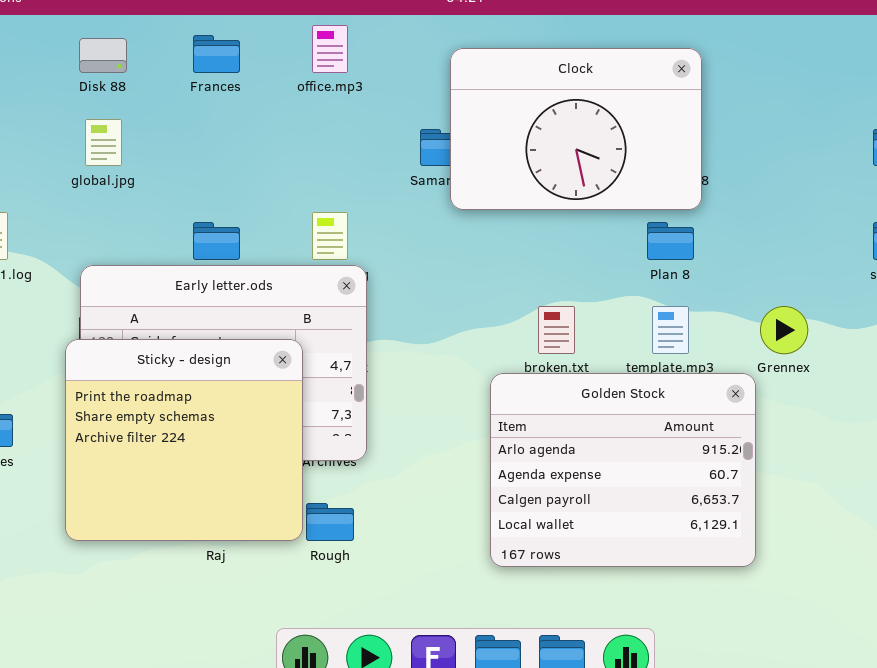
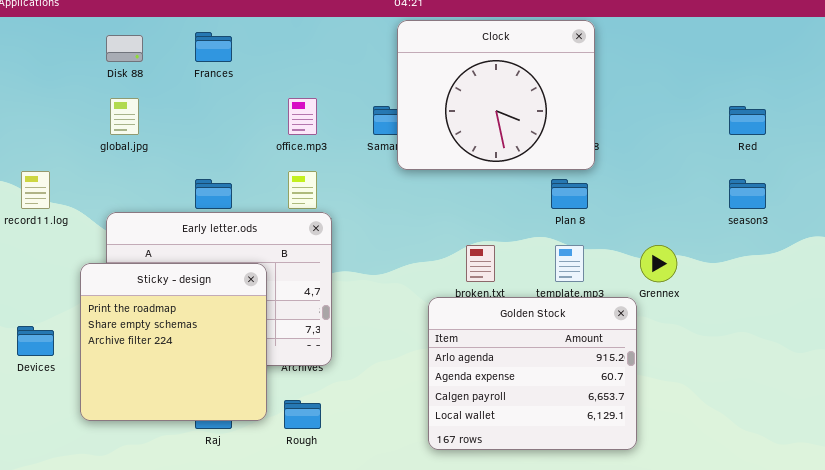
office.mp3: [312,25,348,73] -> [288,98,317,135], moved
Clock: [450,48,702,210] -> [397,20,595,170], resized
Sticky - design: [65,339,303,541] -> [80,263,267,421], moved

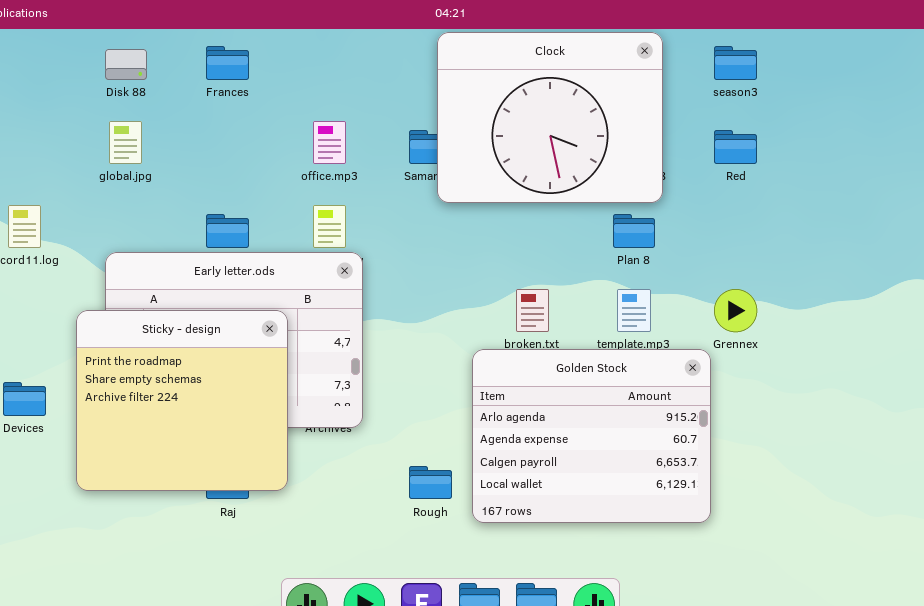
Red: [729,106,766,135] -> [714,130,757,164], moved
season3: [729,179,766,209] -> [714,46,757,80], moved
Rough: [284,400,321,429] -> [409,466,452,499], moved

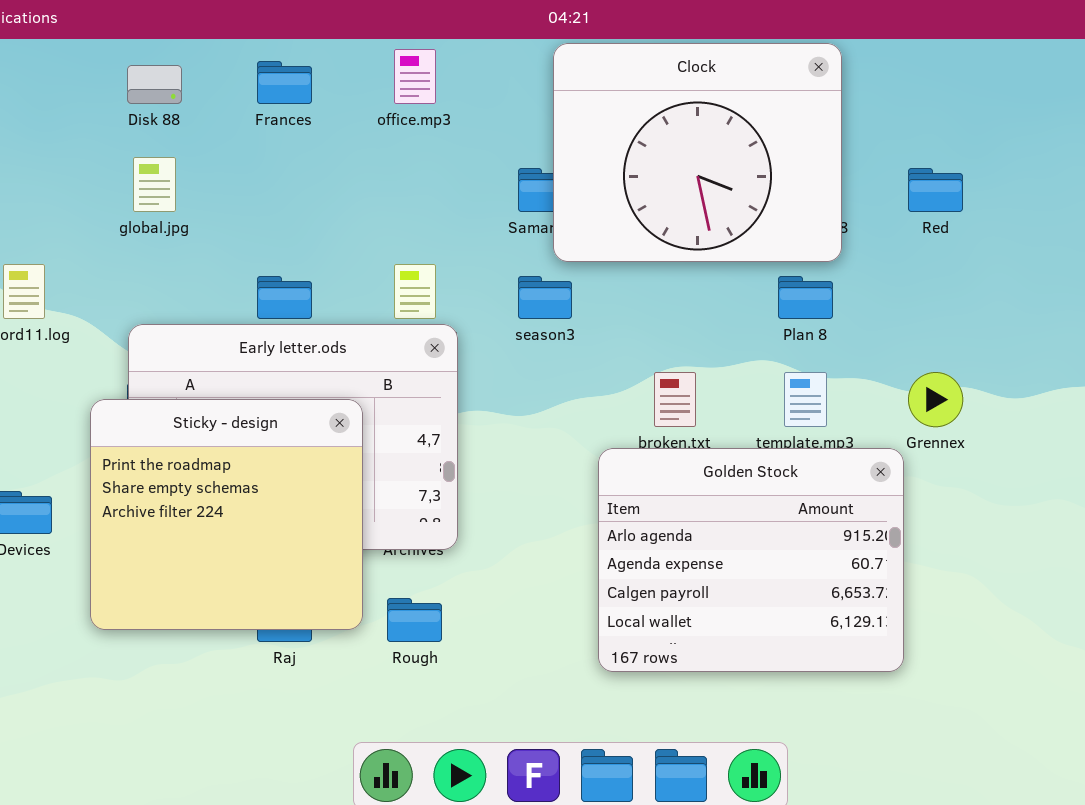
season3: [714,46,757,80] -> [518,276,572,319], moved
office.mp3: [313,121,346,164] -> [394,49,436,104], moved
Rough: [409,466,452,499] -> [387,598,442,642], moved

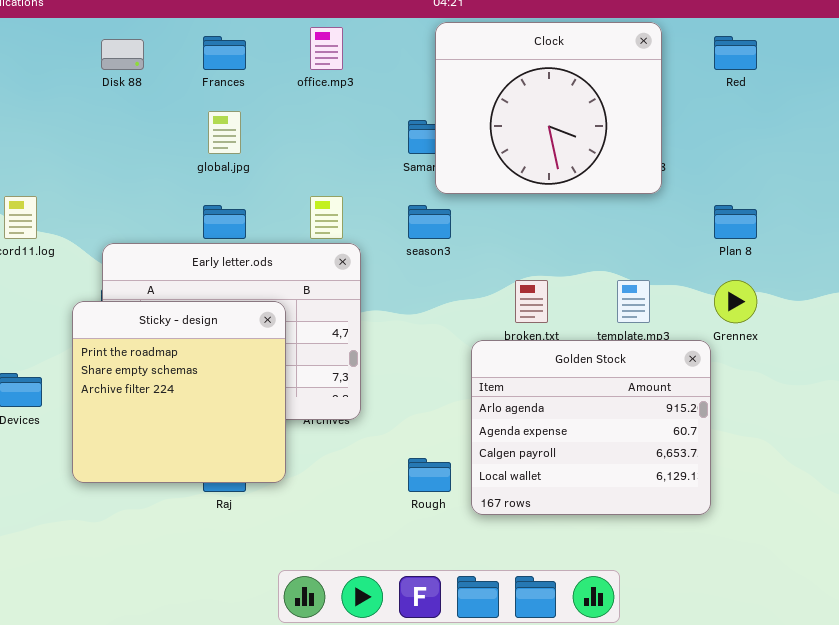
global.jpg: [133,157,176,212] -> [208,111,241,154], moved
Red: [908,168,963,212] -> [714,36,757,70], moved
Plan 8: [778,276,833,319] -> [714,205,757,239], moved
Rough: [387,598,442,642] -> [408,458,451,492], moved

